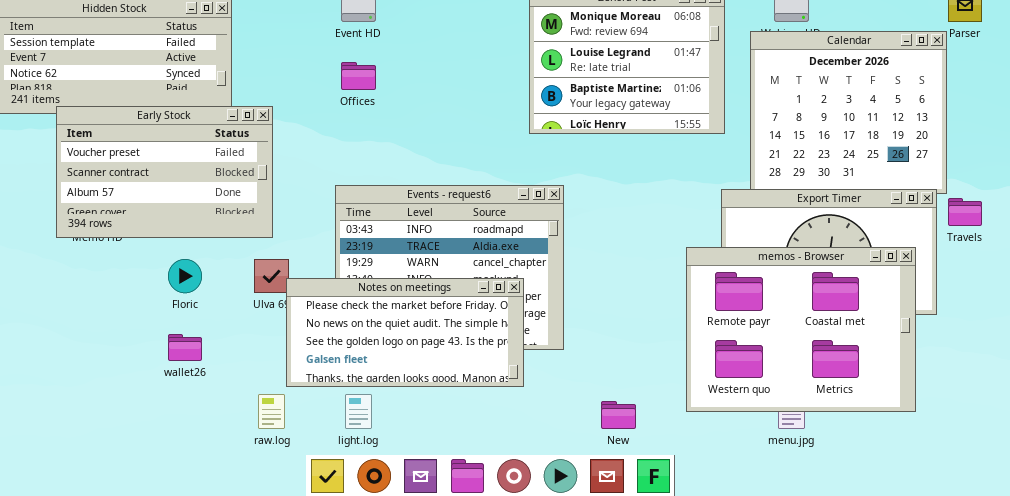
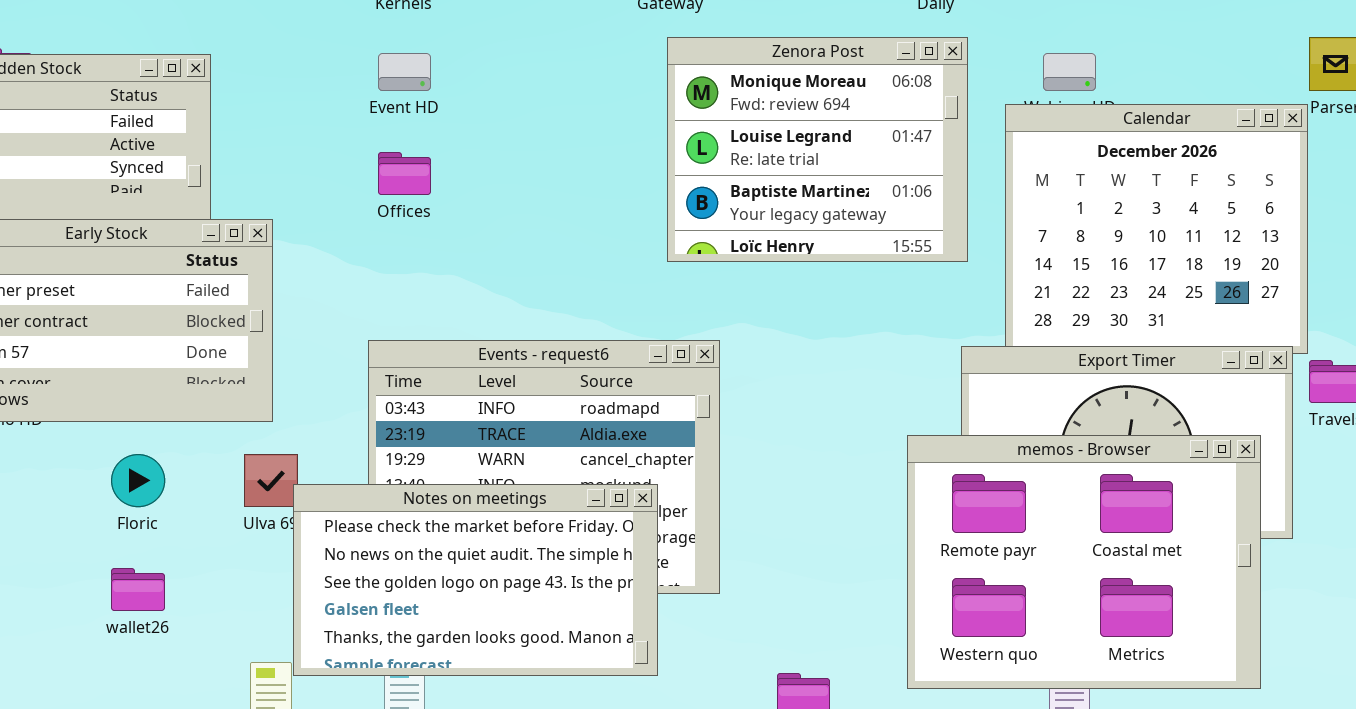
Notes on meetings: [286,278,524,387] -> [293,484,658,676], resized

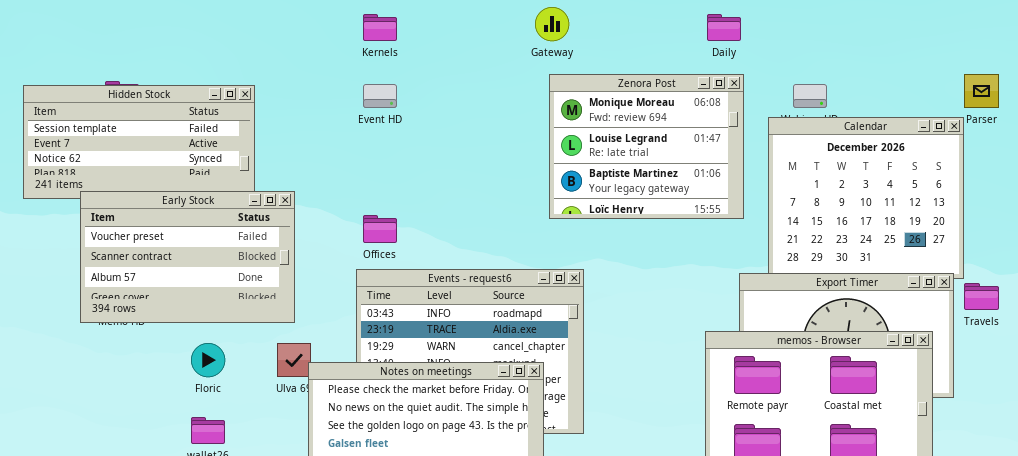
Offices: [378,152,431,195] -> [363,215,397,243], moved

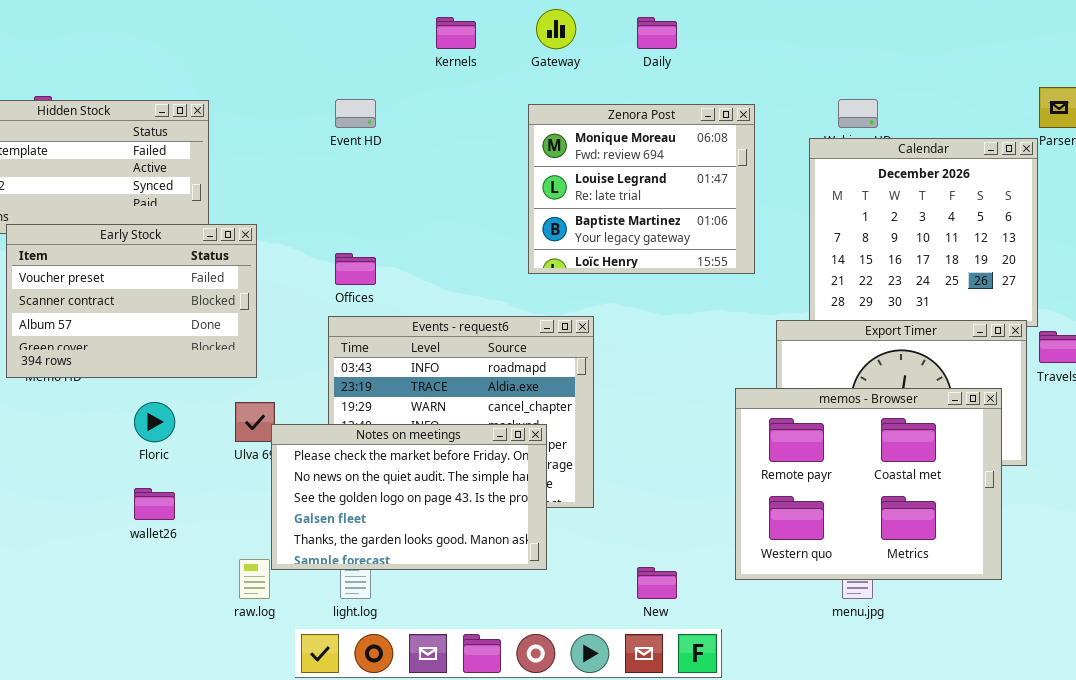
Kernels: [363,14,397,41] -> [436,17,476,49], moved
Daily: [707,14,741,41] -> [637,17,677,49], moved
Zenora Post: [549,74,744,219] -> [528,104,755,274], moved

